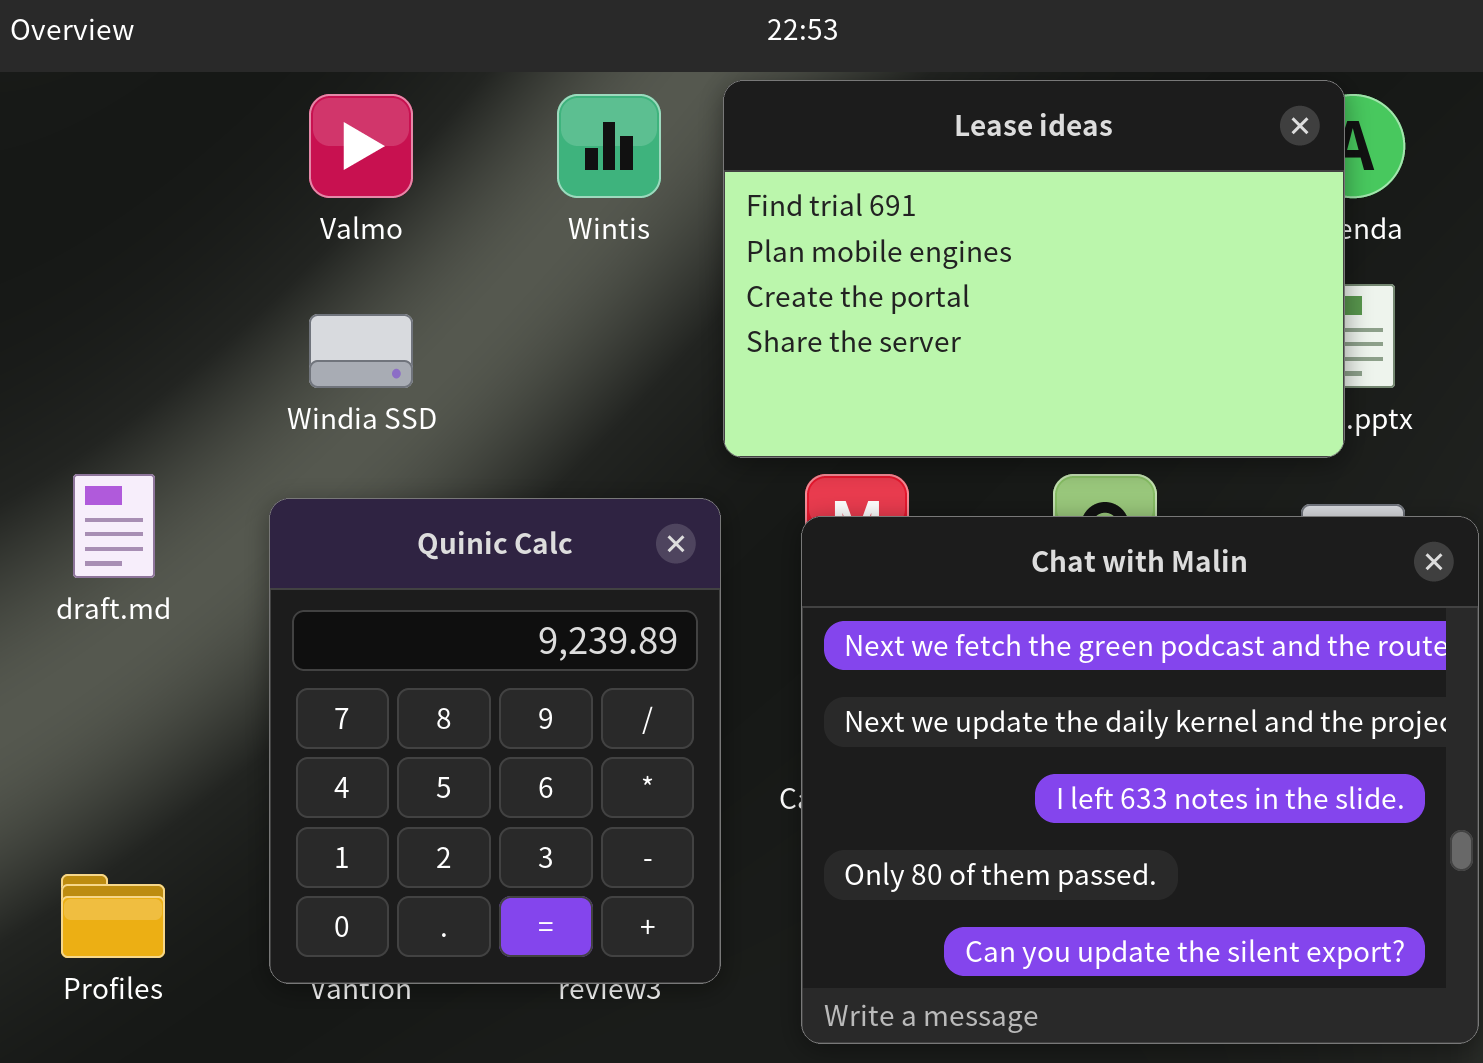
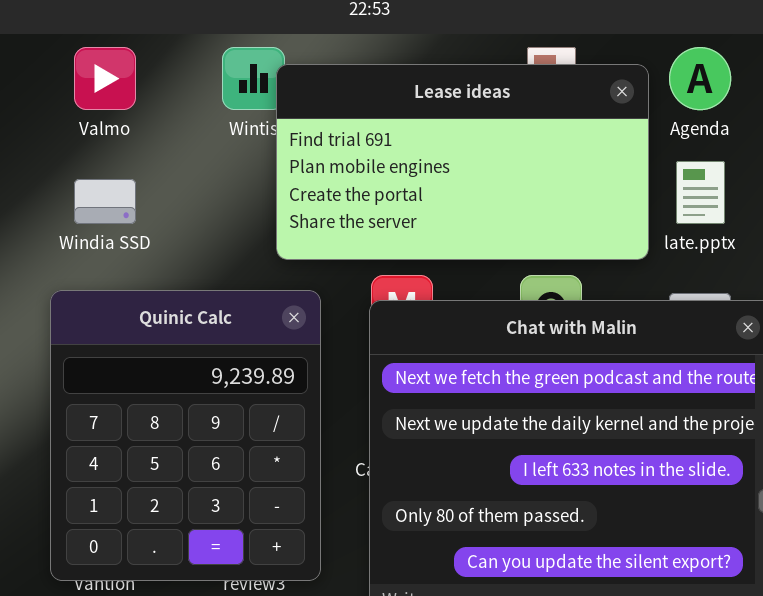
Lease ideas: [723,80,1345,458] -> [276,64,649,260], moved, resized

